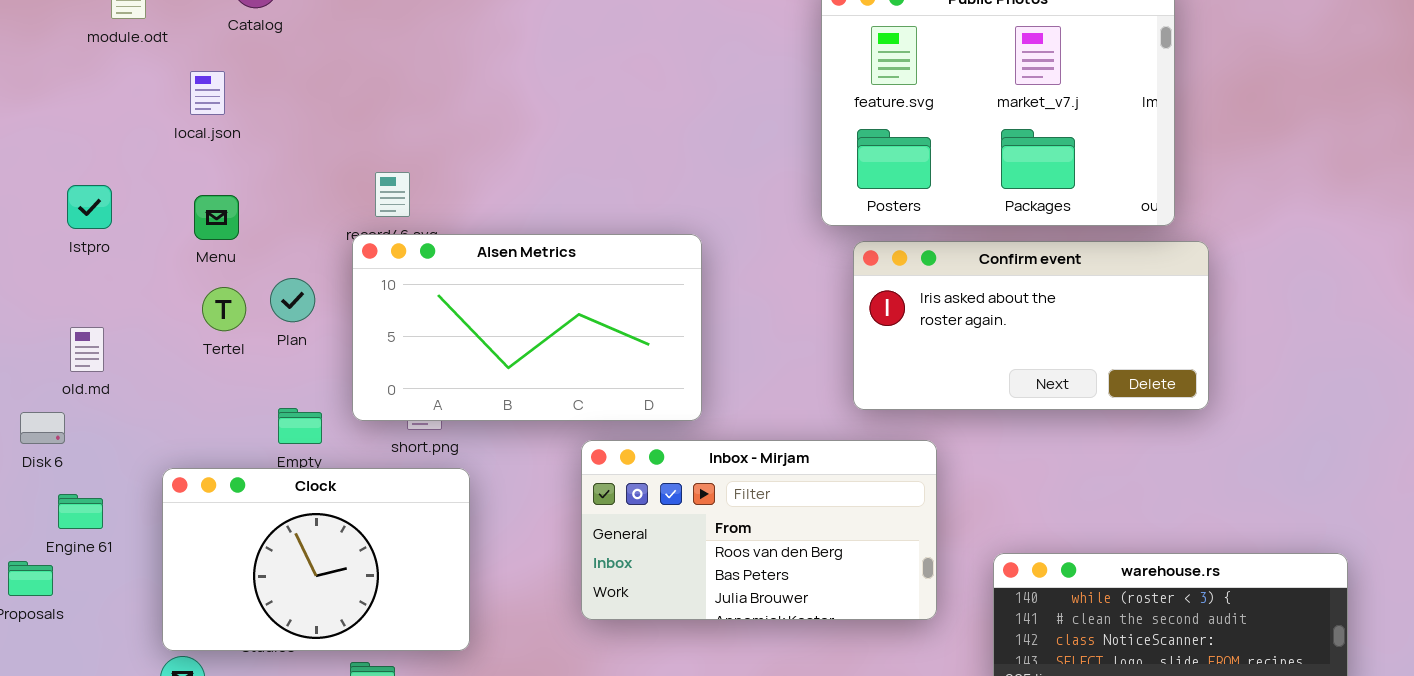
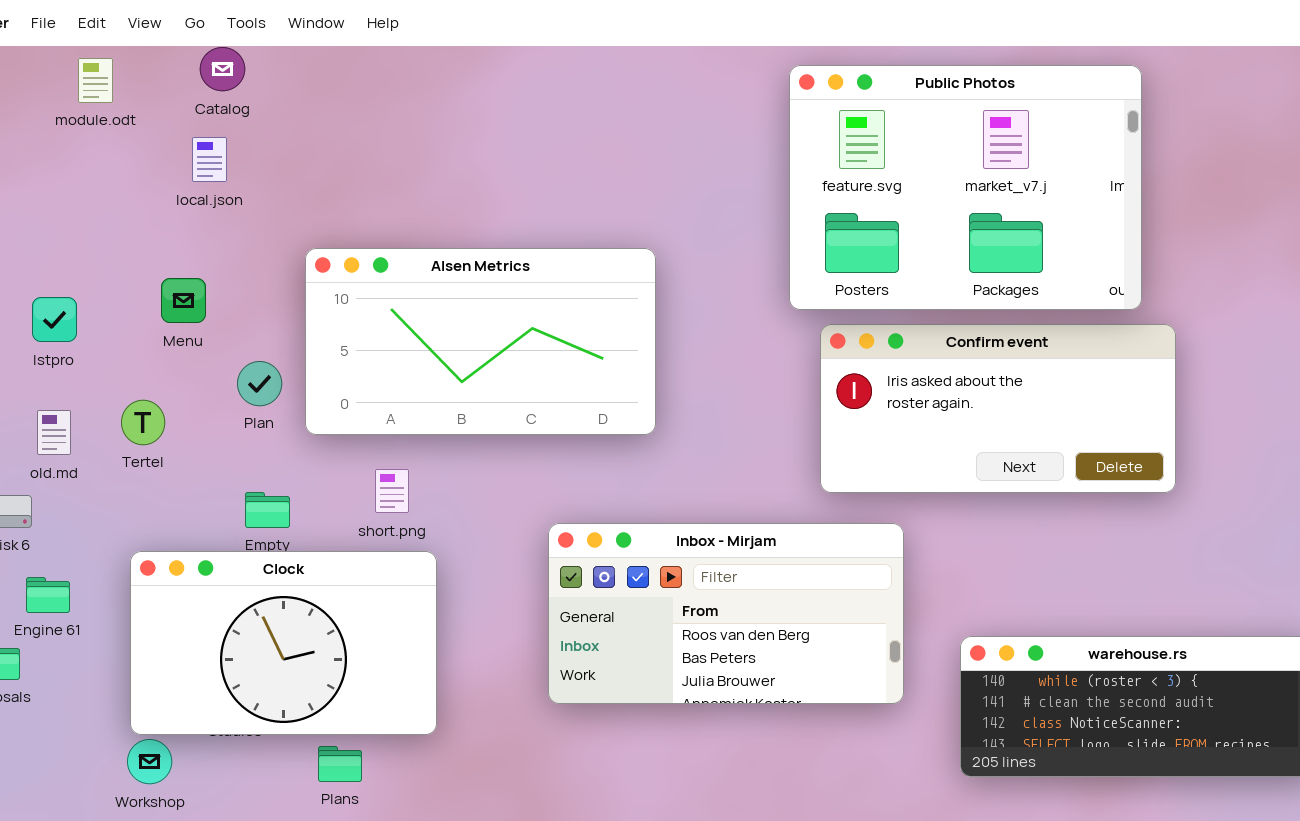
local.json: [190,71,225,115] -> [192,137,227,182], moved
Istpro: [67,185,112,229] -> [32,297,77,342], moved
Alsen Metrics: [352,234,702,421] -> [305,248,656,435], moved
Tertel: [202,287,246,331] -> [121,400,165,445], moved

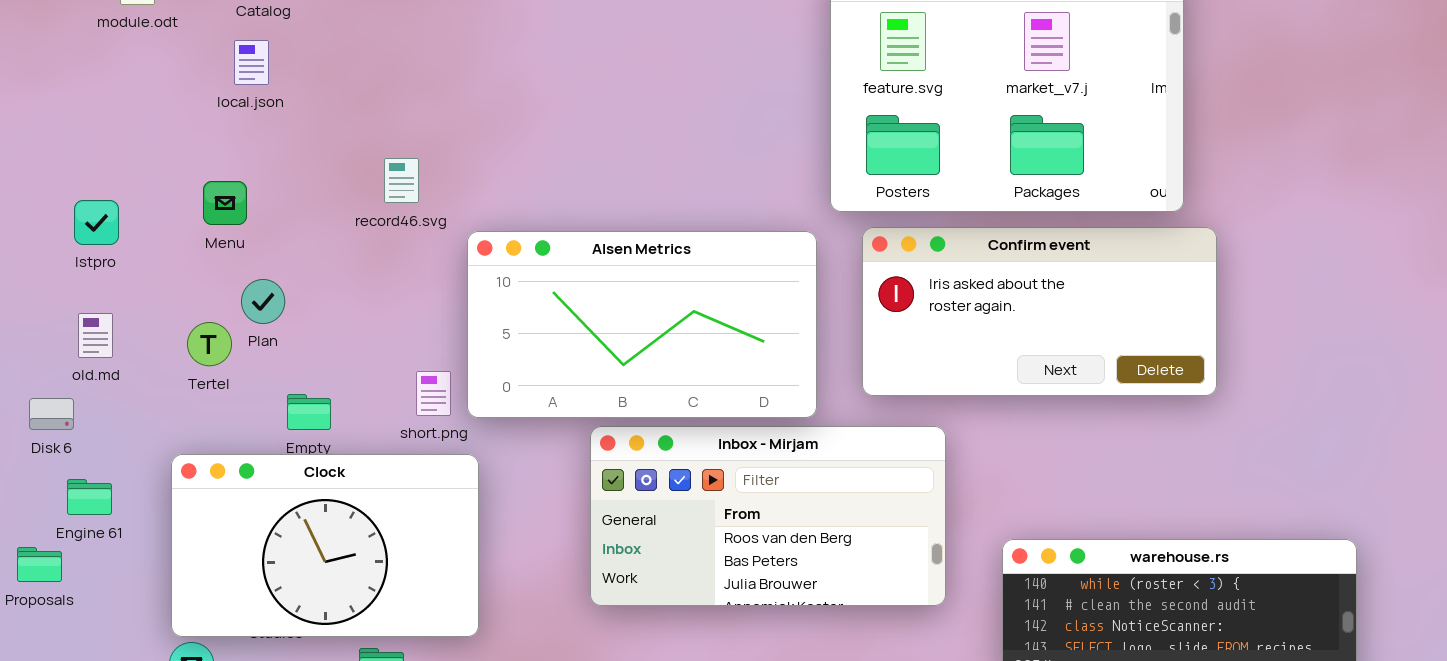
Alsen Metrics: [305,248,656,435] -> [467,231,817,418], moved
Plan: [237,361,282,406] -> [241,279,285,324], moved
Tertel: [121,400,165,445] -> [187,322,232,366], moved

